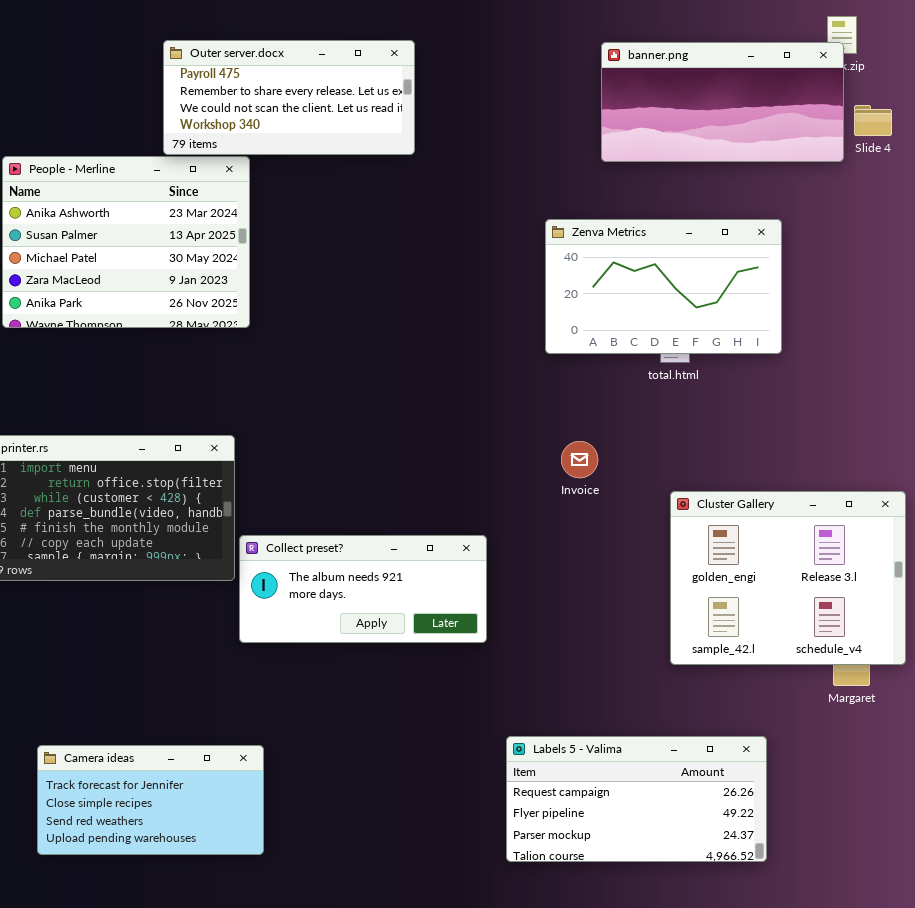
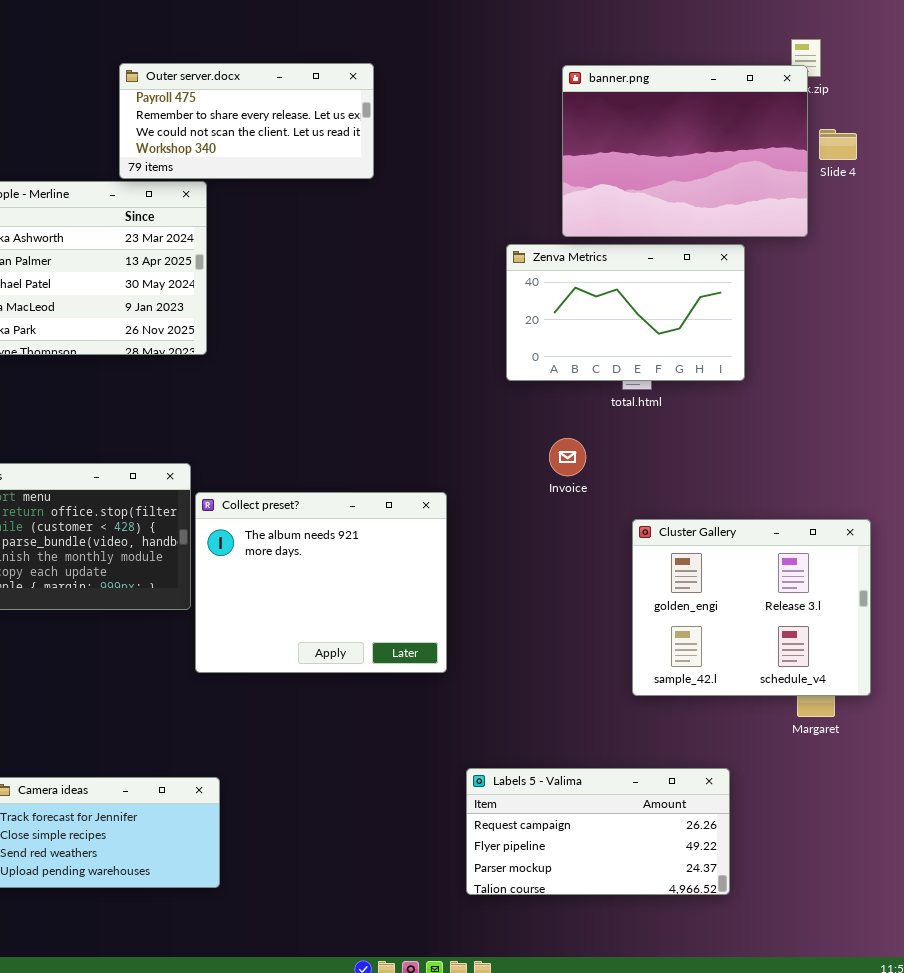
banner.png: [601,42,844,162] -> [562,65,808,237], resized
Invoice: [561,441,598,478] -> [549,438,586,476], moved
Collect preset?: [239,535,487,643] -> [195,492,447,673], resized

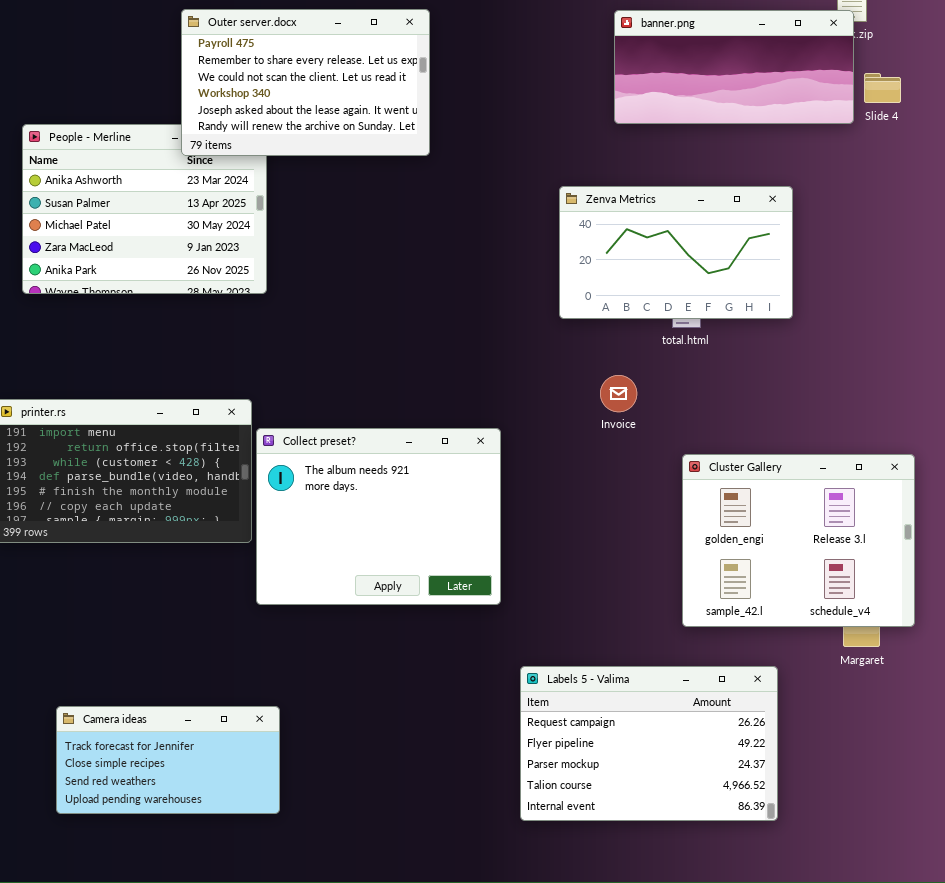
Outer server.docx: [119,63,374,179] -> [181,9,430,156], resized
banner.png: [562,65,808,237] -> [614,10,854,124], resized
Labels 5 - Valima: [466,768,730,895] -> [520,666,778,821], resized

